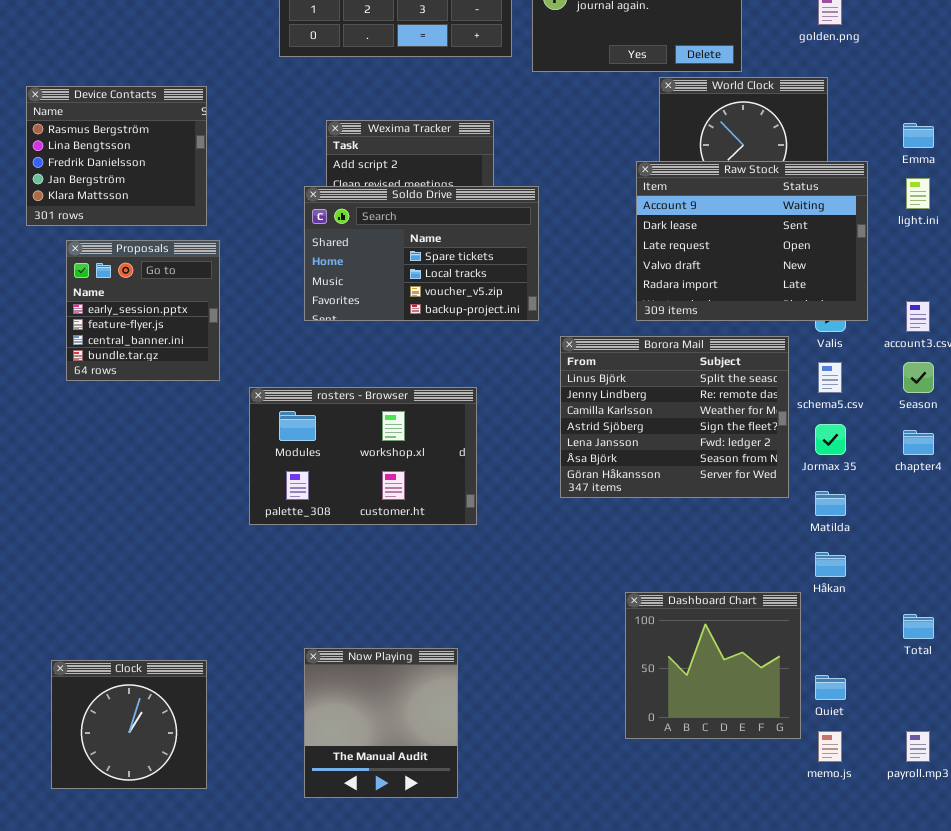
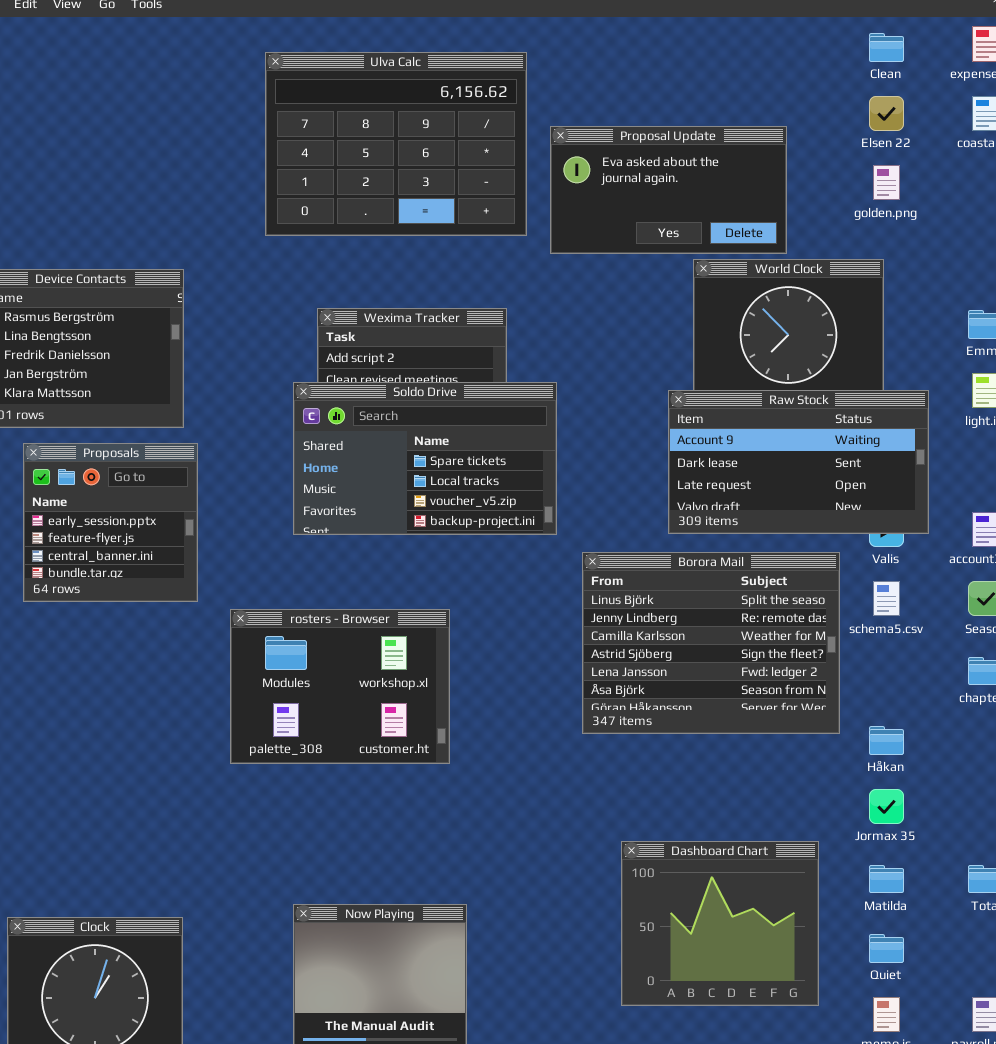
Raw Stock: [636,161,868,321] -> [668,390,929,534], resized
rosters - Browser: [249,387,477,525] -> [230,609,450,764], resized
Jormax 35: [815,424,846,455] -> [869,789,904,824], moved
Matilda: [815,491,846,516] -> [869,865,904,893], moved
Håkan: [815,552,846,577] -> [869,726,904,755], moved
Dashboard Chart: [625,592,801,739] -> [621,841,819,1006], moved

